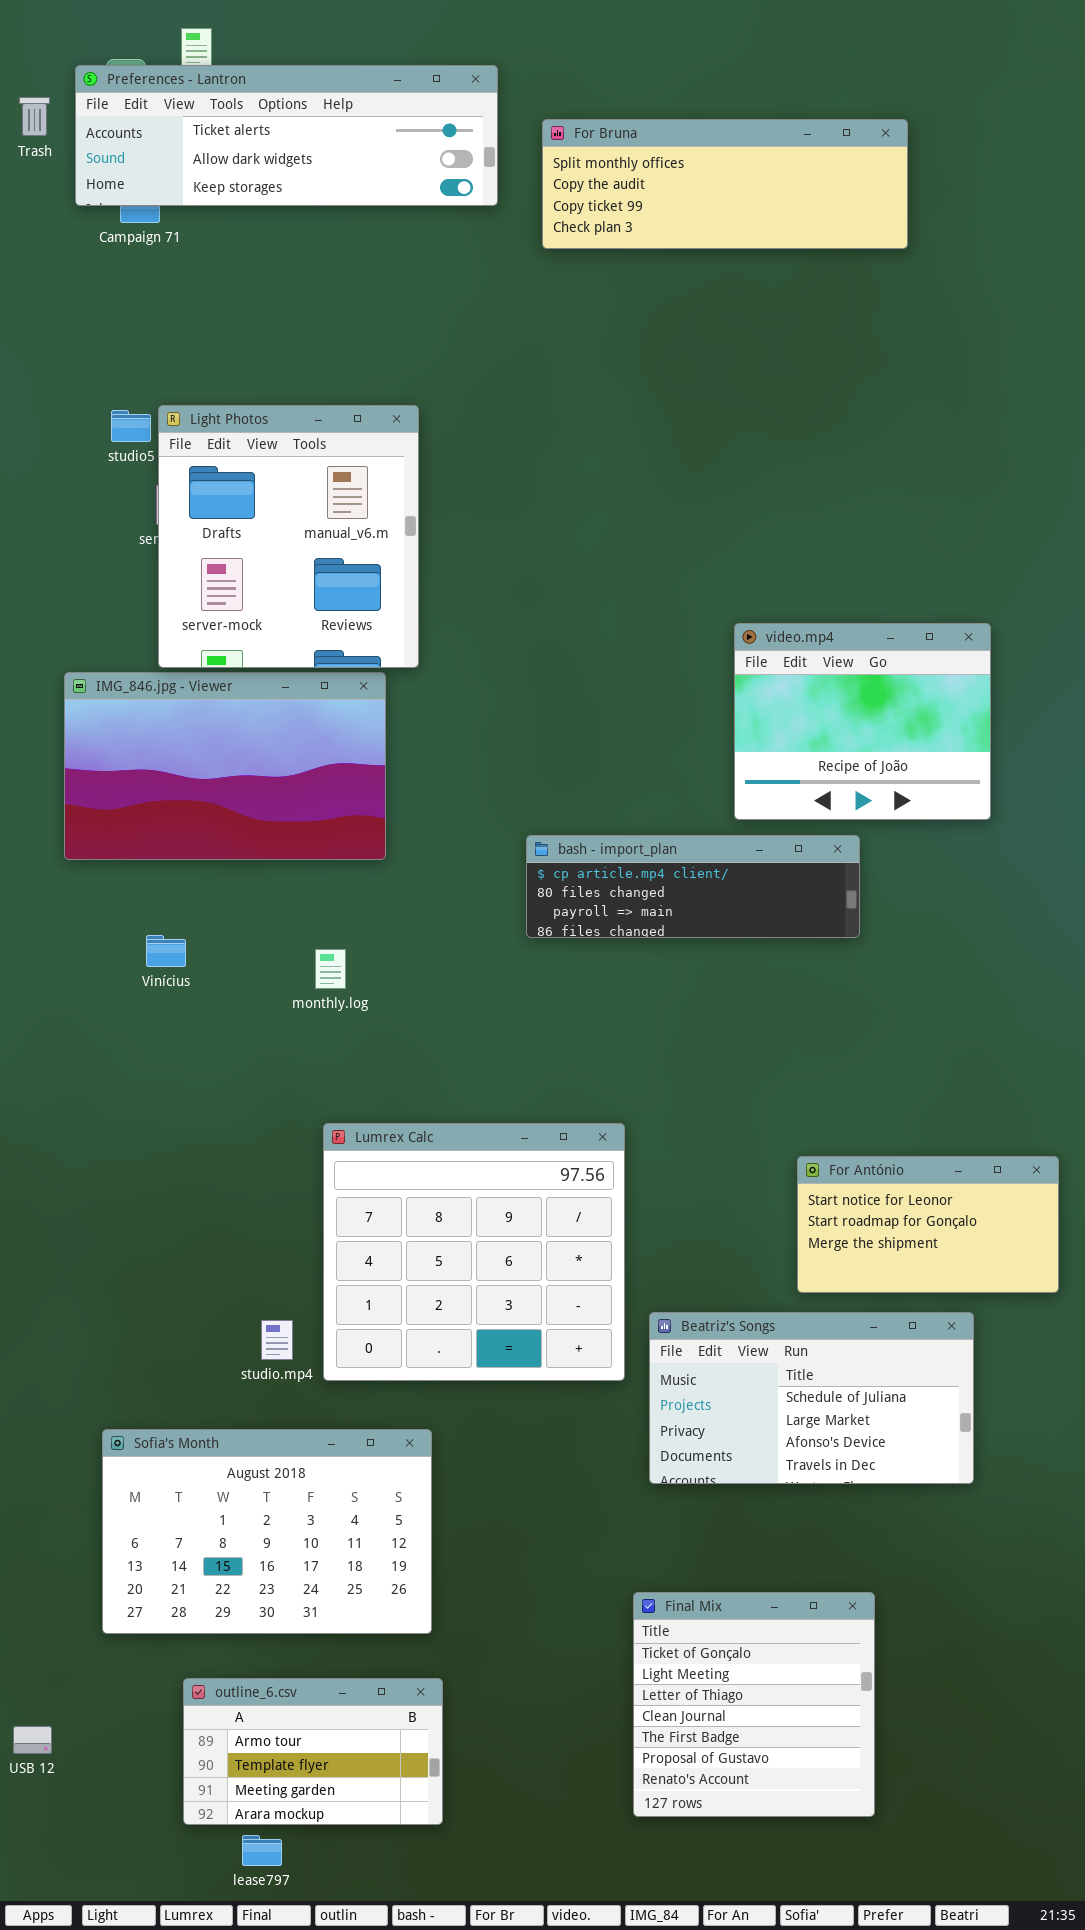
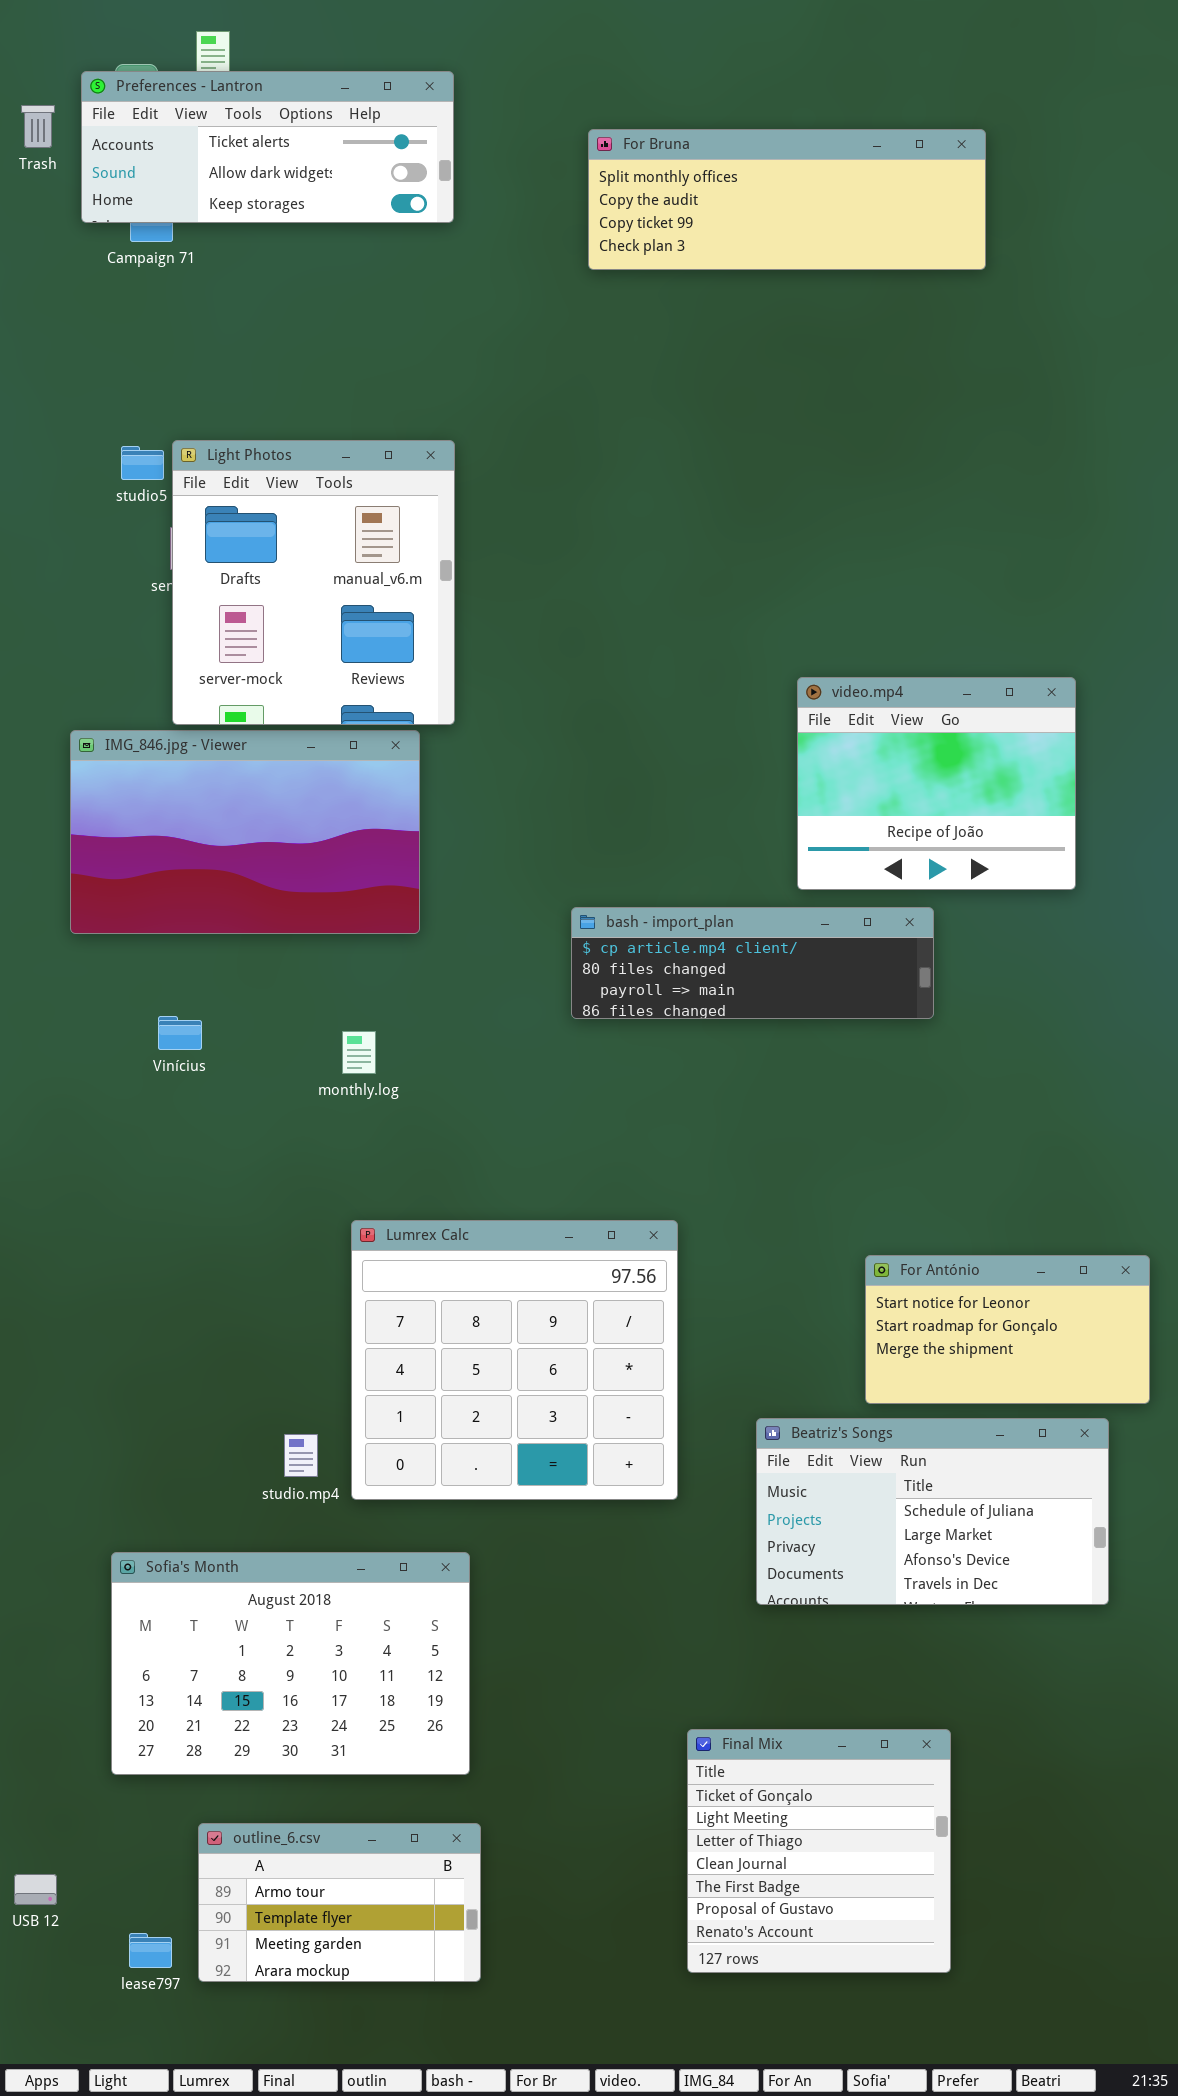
Preferences - Lantron: [75,65,498,206] -> [81,71,454,223], resized
Beatriz's Songs: [649,1312,974,1484] -> [756,1418,1109,1605], moved
lease797: [242,1835,282,1866] -> [129,1933,172,1968], moved

